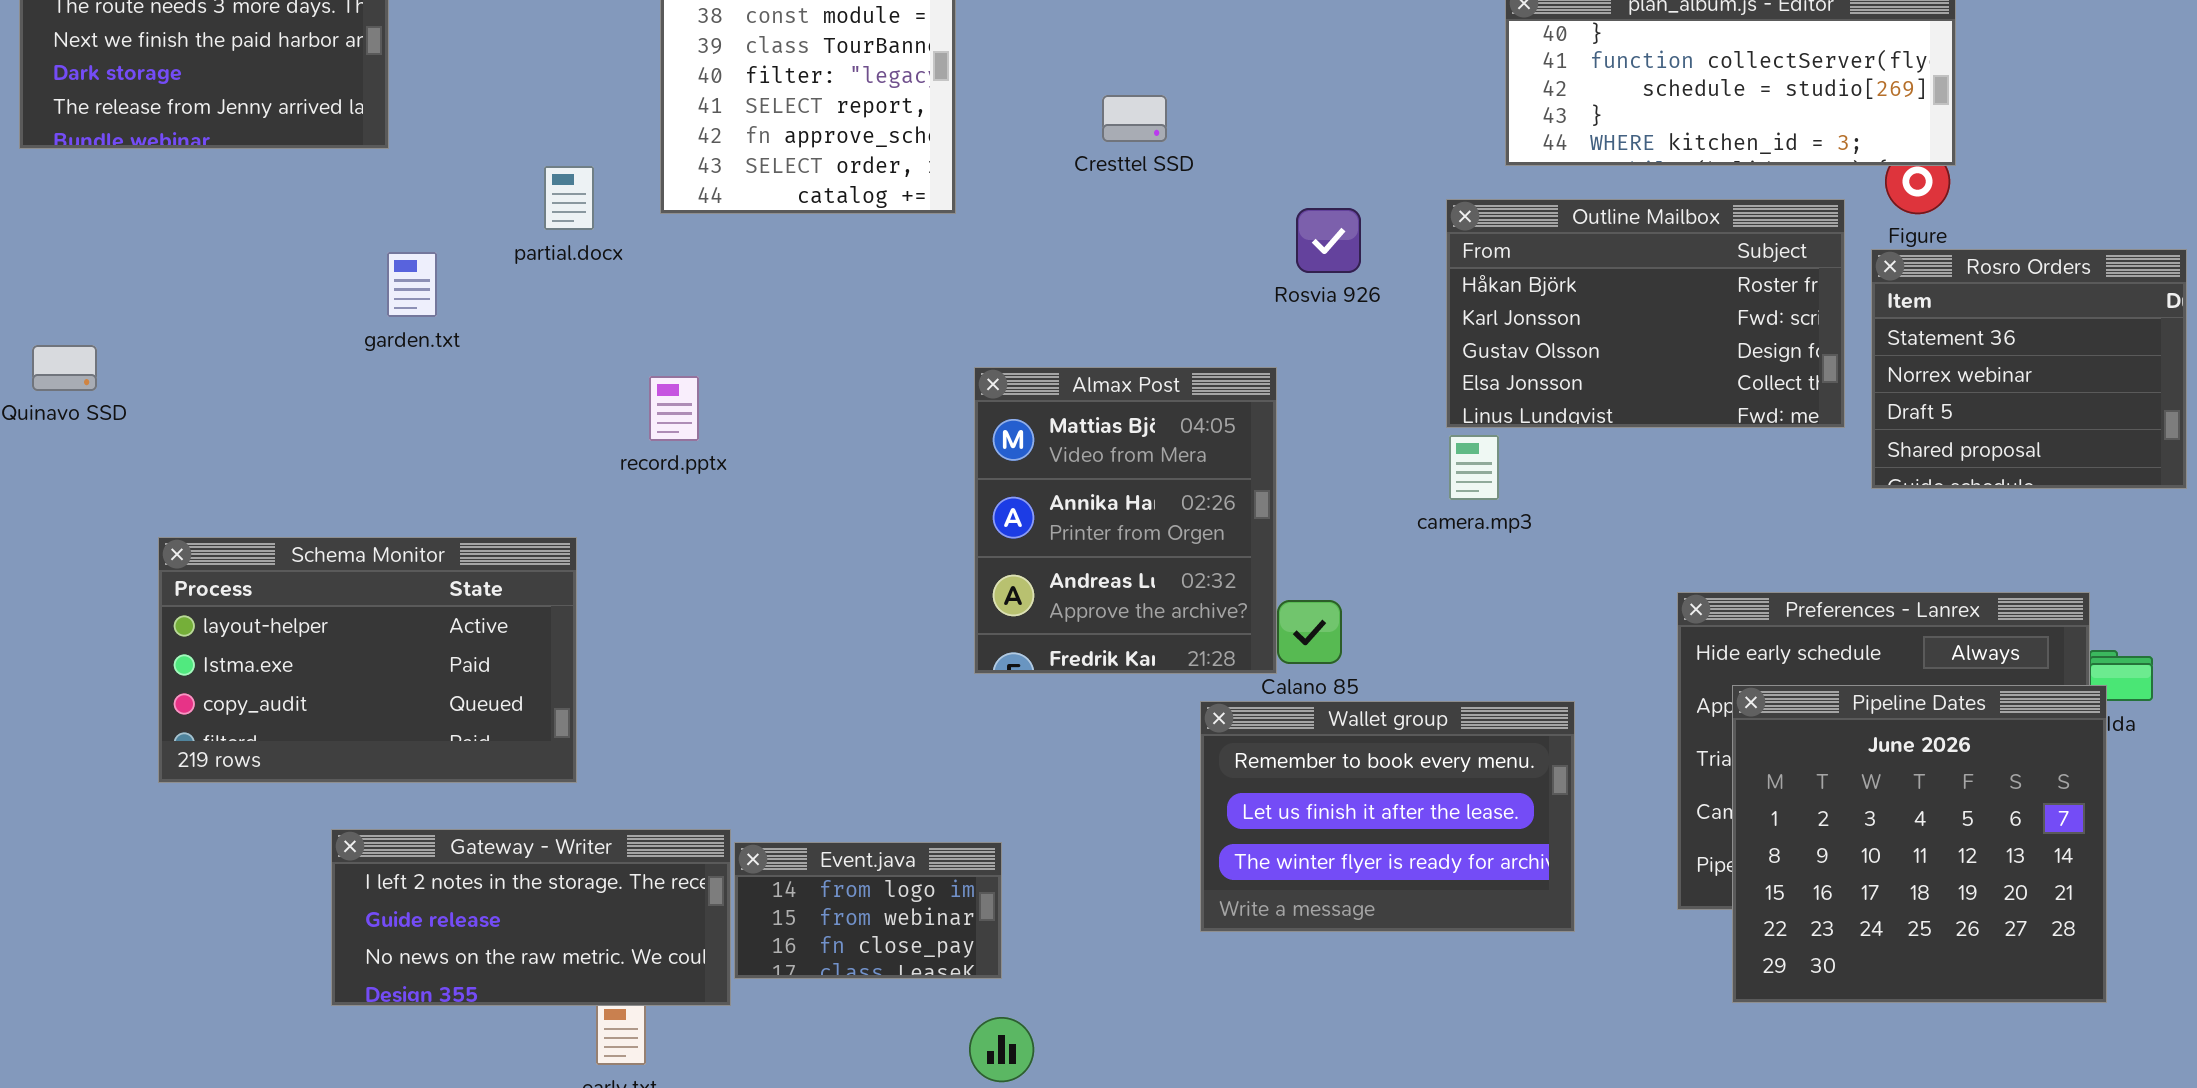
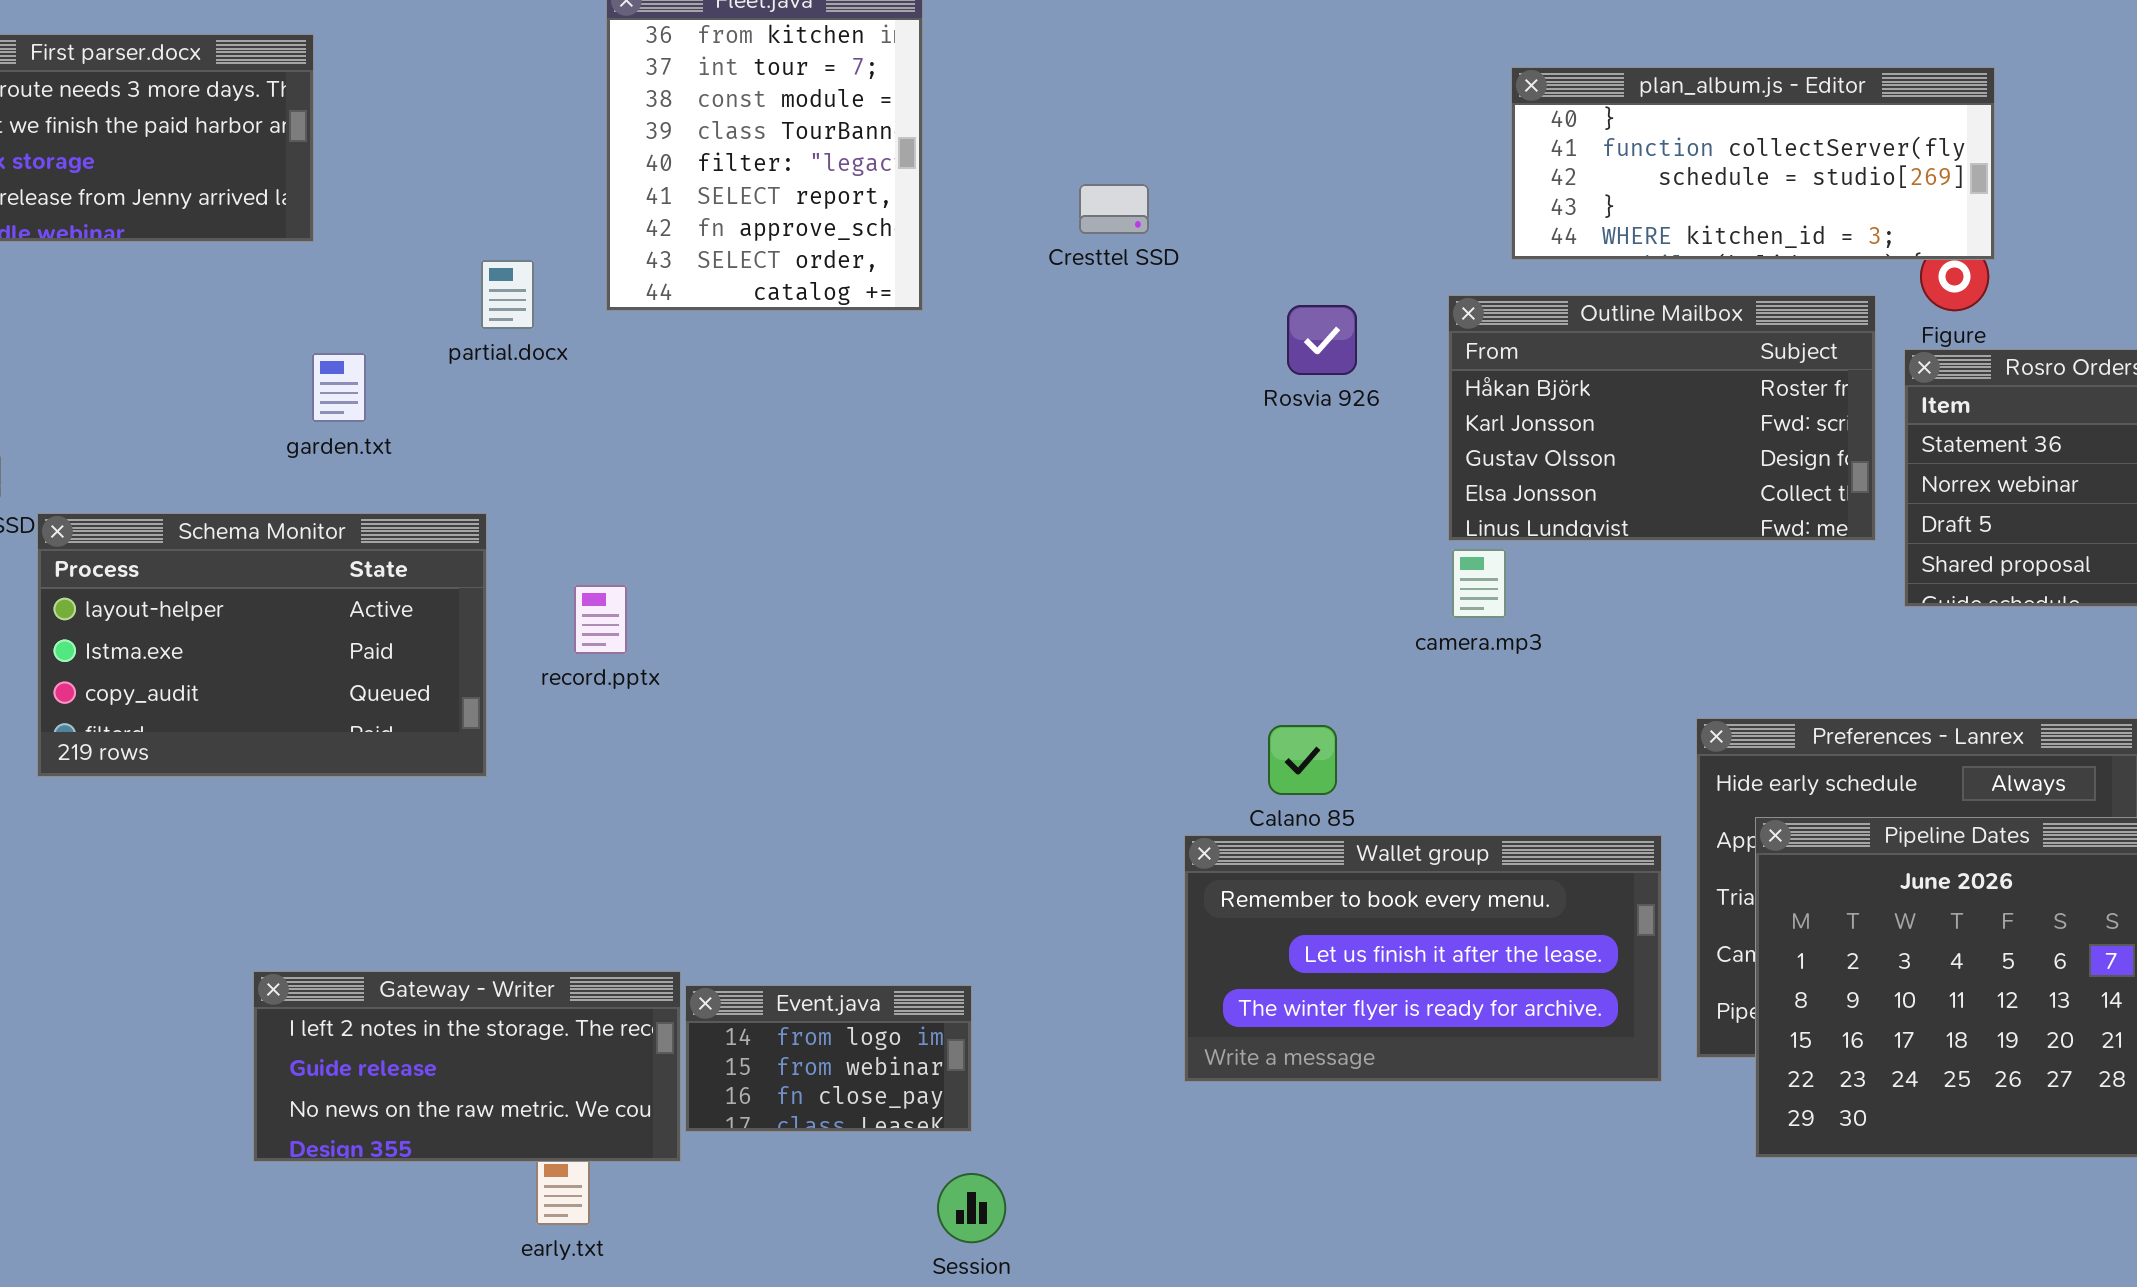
Almax Post: [974,367,1277,674] -> none, closed
record.pptx: [649,376,699,441] -> [574,585,627,654], moved
Schema Monitor: [158,537,577,783] -> [37,513,487,777], moved
Wallet group: [1200,701,1575,932] -> [1184,835,1662,1082], resized

